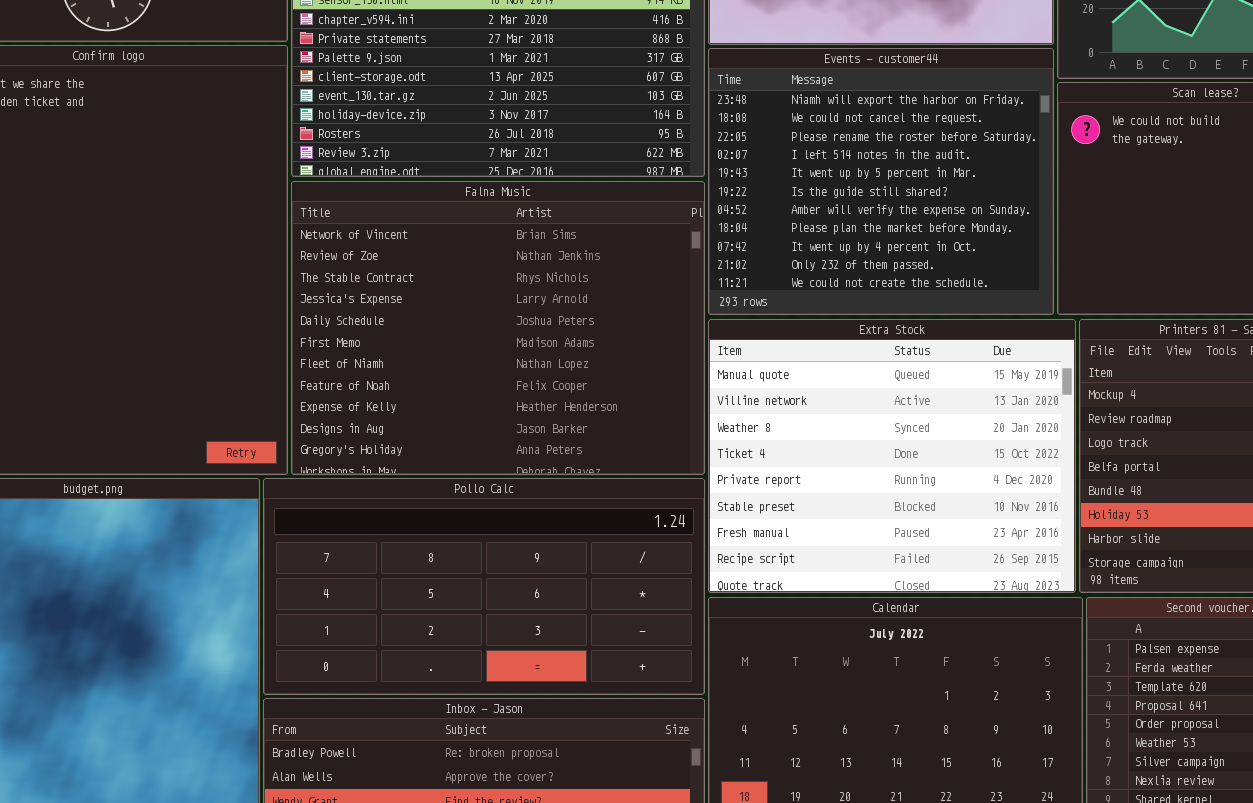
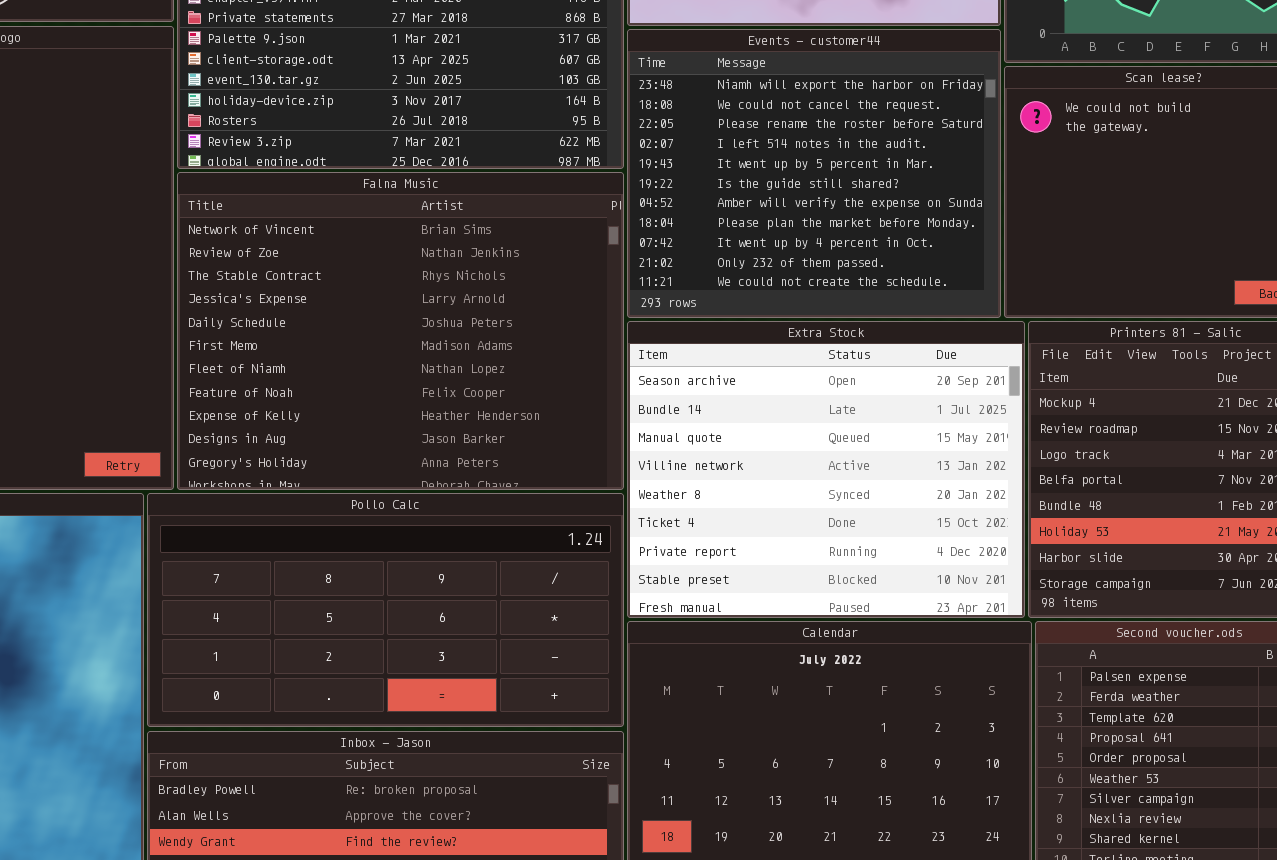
Extra Stock: [708,319,1076,593] -> [627,321,1025,618], scrolled up 2 rows

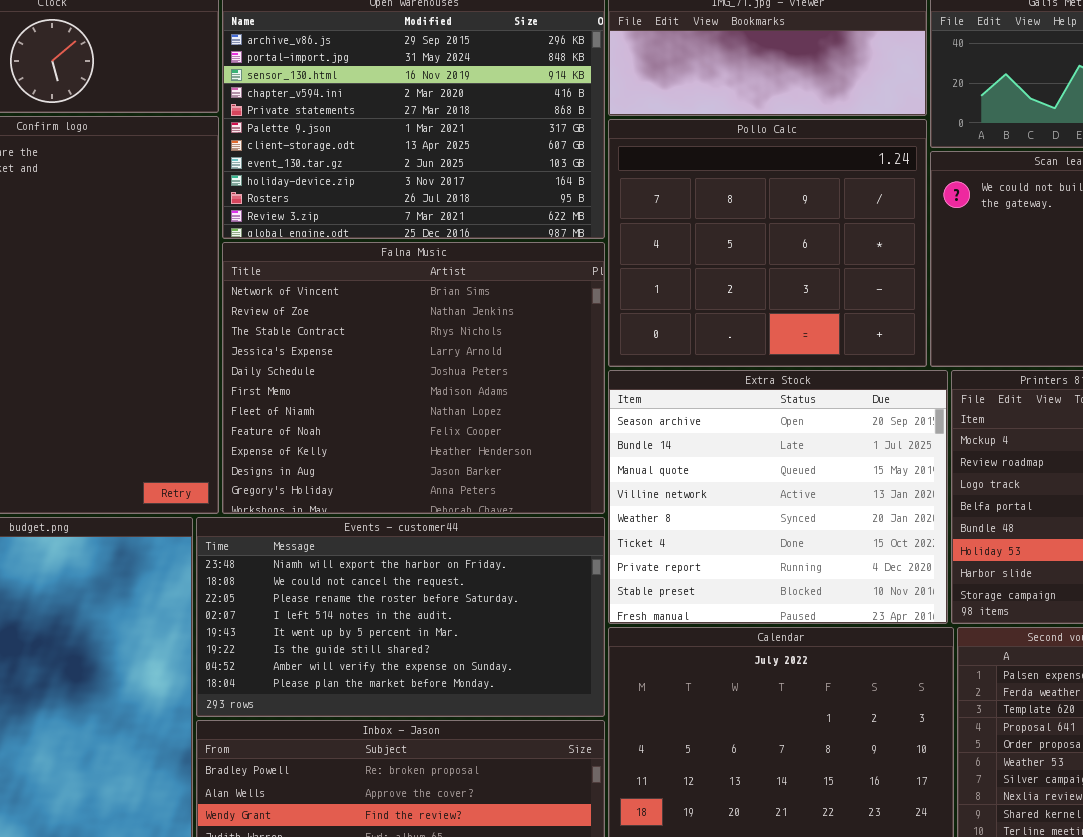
Events - customer44: [627,29,1001,318] -> [196,517,605,717], moved, resized
Pollo Calc: [147,493,624,727] -> [608,119,927,367], moved, resized

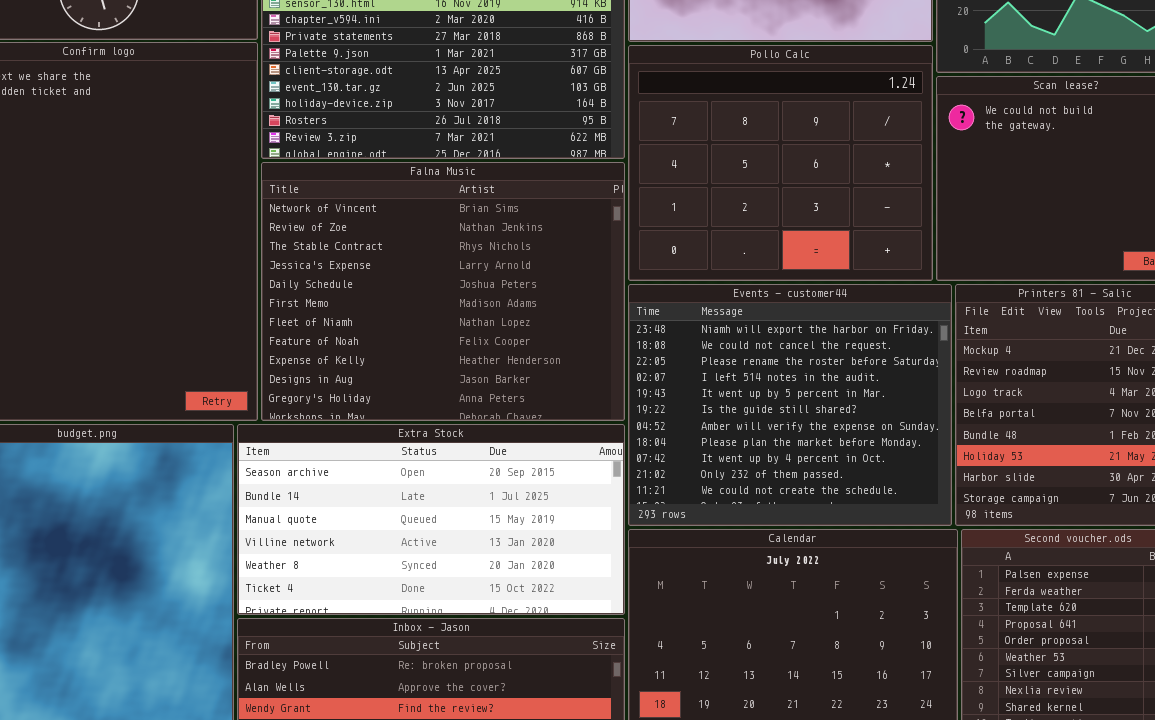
Extra Stock: [608,370,948,624] -> [237,424,625,615], moved, resized
Events - customer44: [196,517,605,717] -> [628,284,952,526], moved, resized

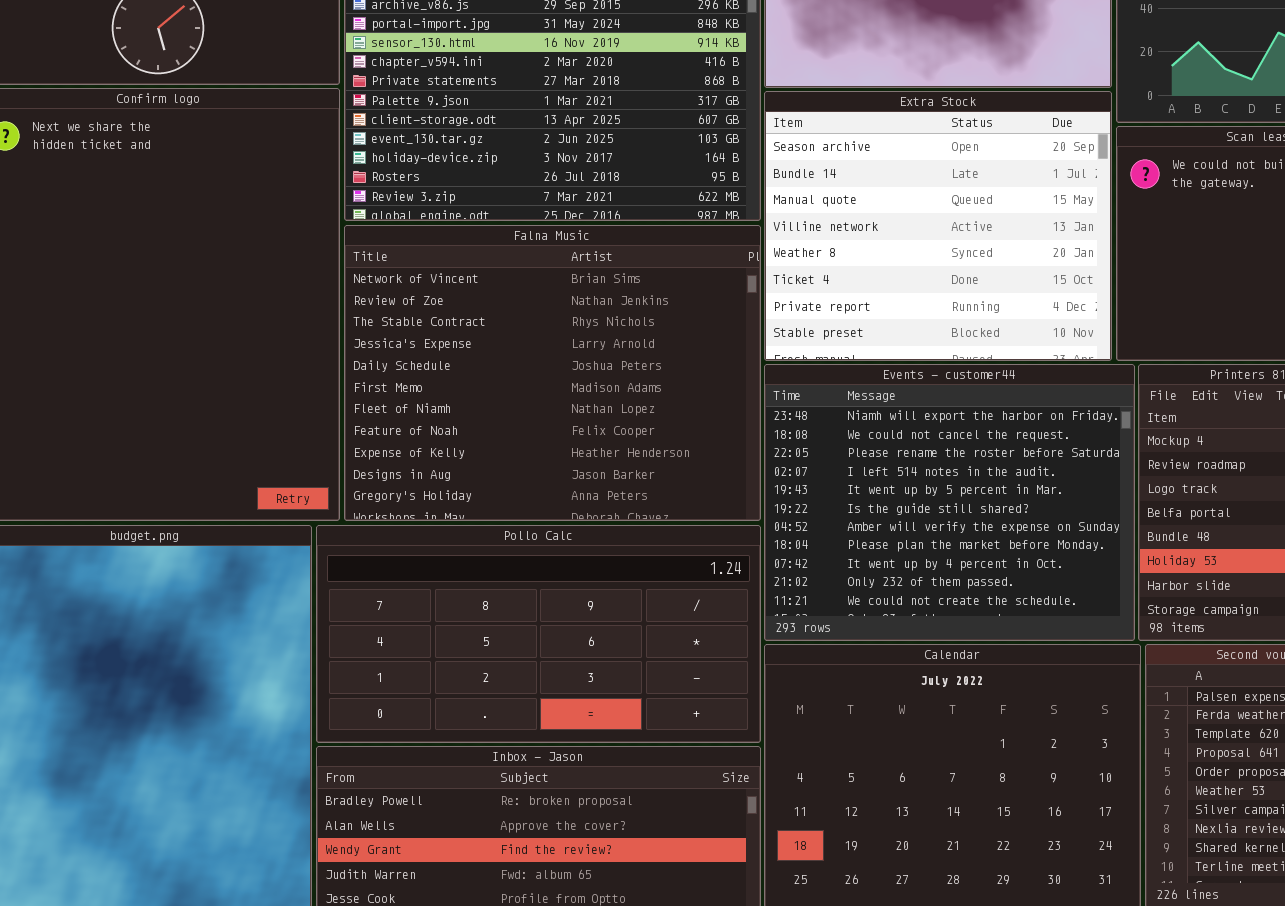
Pollo Calc: [628,45,933,281] -> [316,525,761,743], moved, resized
Extra Stock: [237,424,625,615] -> [764,91,1112,361], moved, resized

